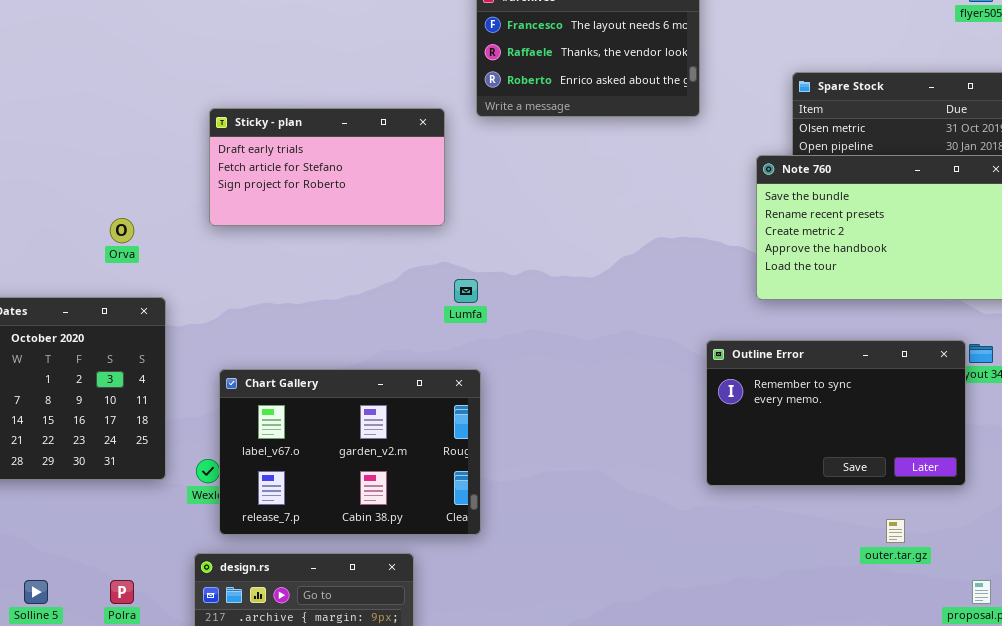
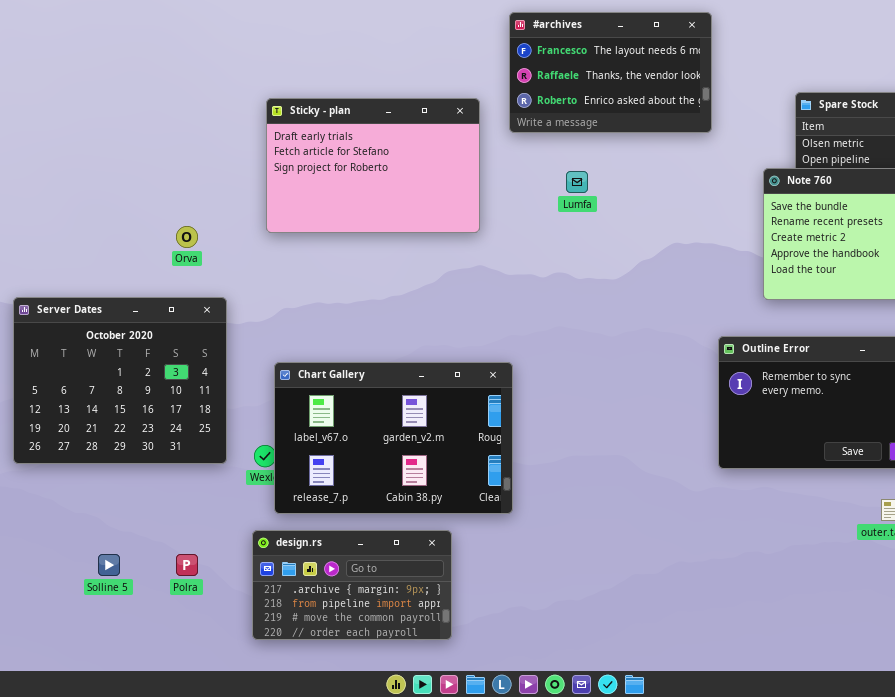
Sticky - plan: [209,108,445,226] -> [266,98,480,233], resized
Lumfa: [454,279,478,303] -> [566,171,588,193], moved

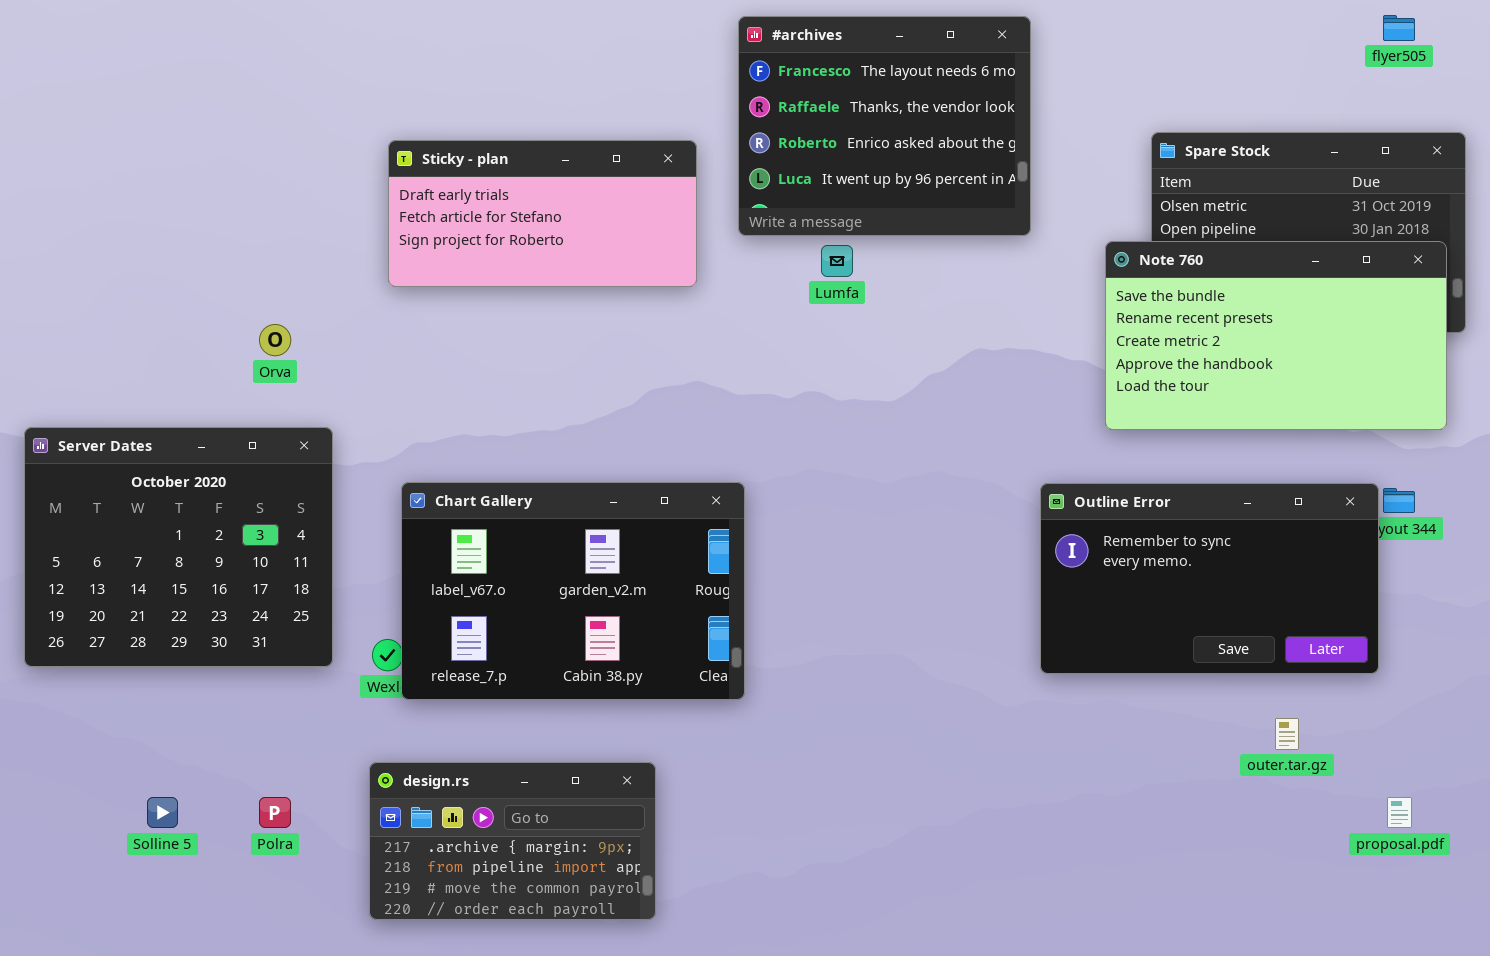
#archives: [509,12,712,133] -> [738,16,1031,236], resized
Sticky - plan: [266,98,480,233] -> [388,140,697,287], resized
Chart Gallery: [274,362,513,514] -> [401,482,745,700], moved

